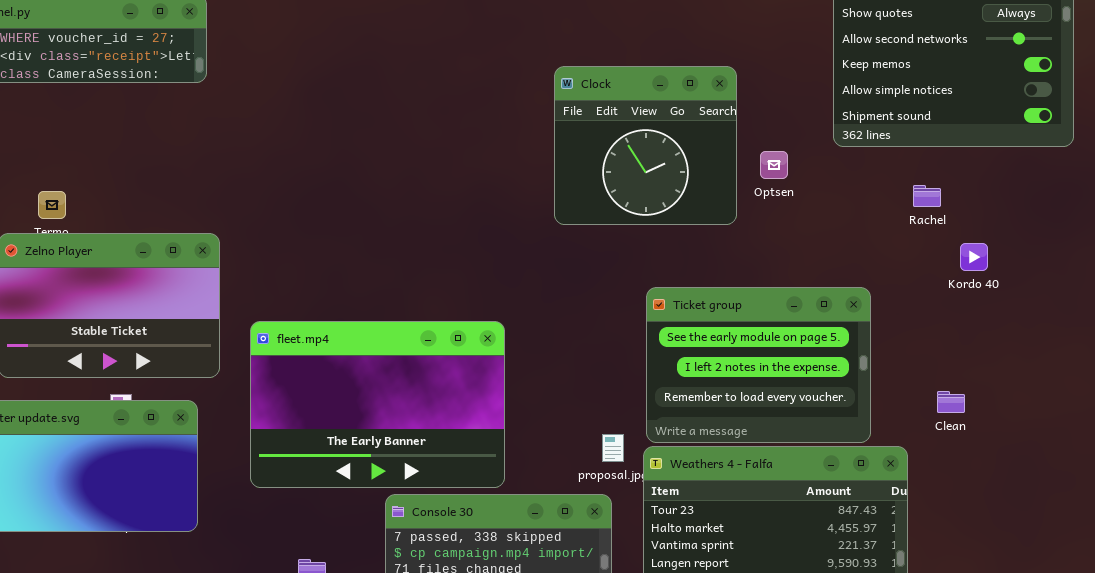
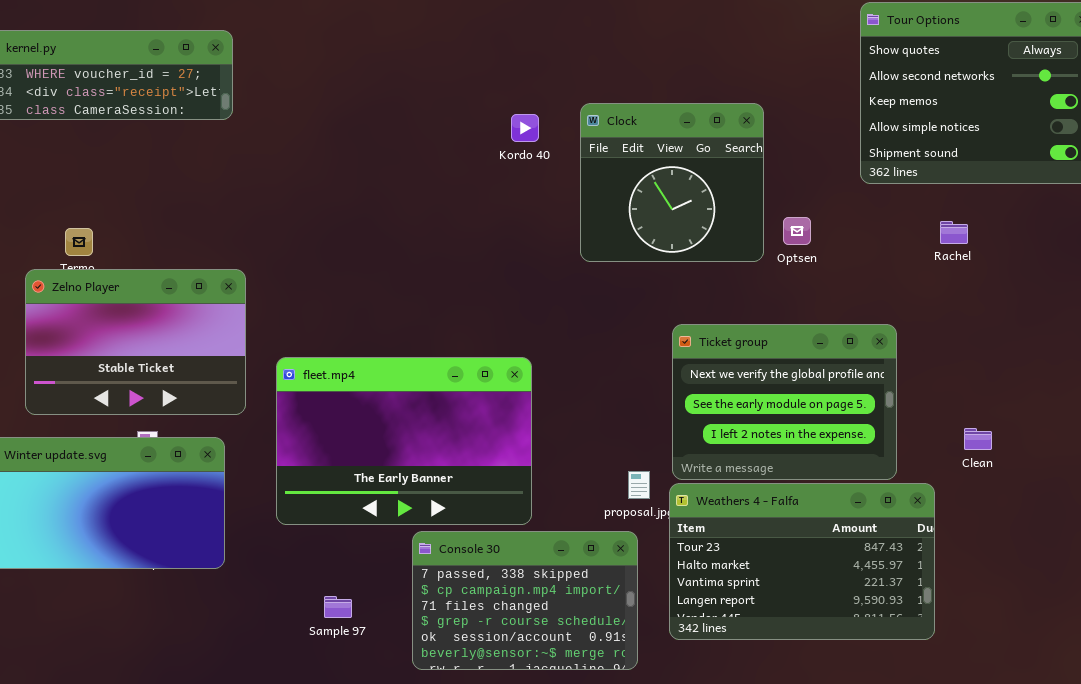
Optsen: [760,151,788,179] -> [783,217,811,245], moved
Kordo 40: [960,243,988,271] -> [511,114,539,142], moved
Ticket group: [646,287,871,443] -> [672,324,897,480], scrolled up 1 row

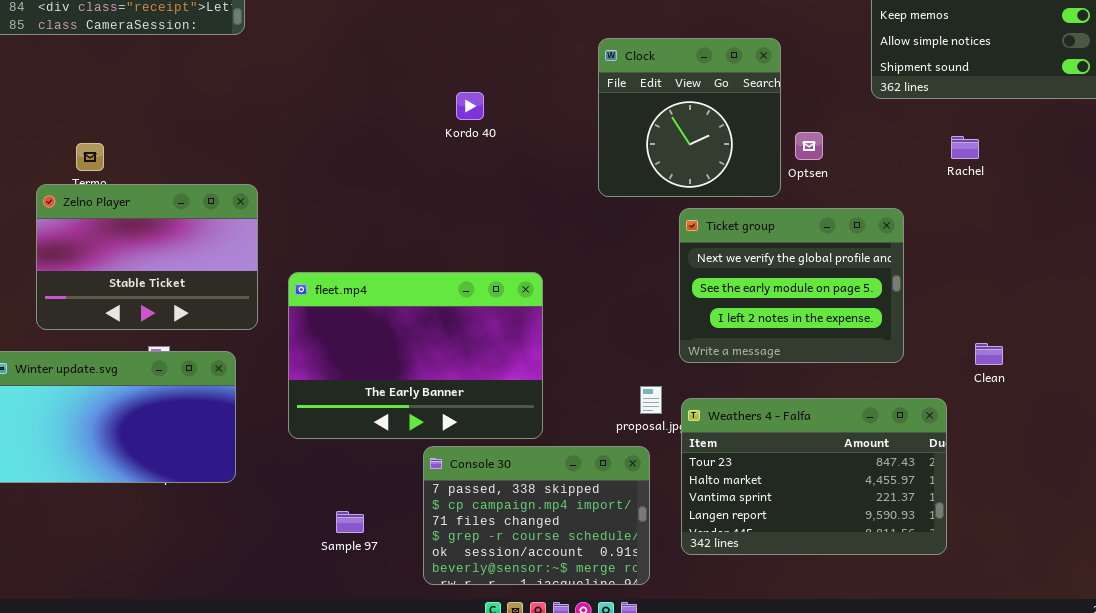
Clock: [580,103,764,262] -> [598,38,781,197], moved
Kordo 40: [511,114,539,142] -> [456,92,484,120], moved
Ticket group: [672,324,897,480] -> [679,208,904,363], moved

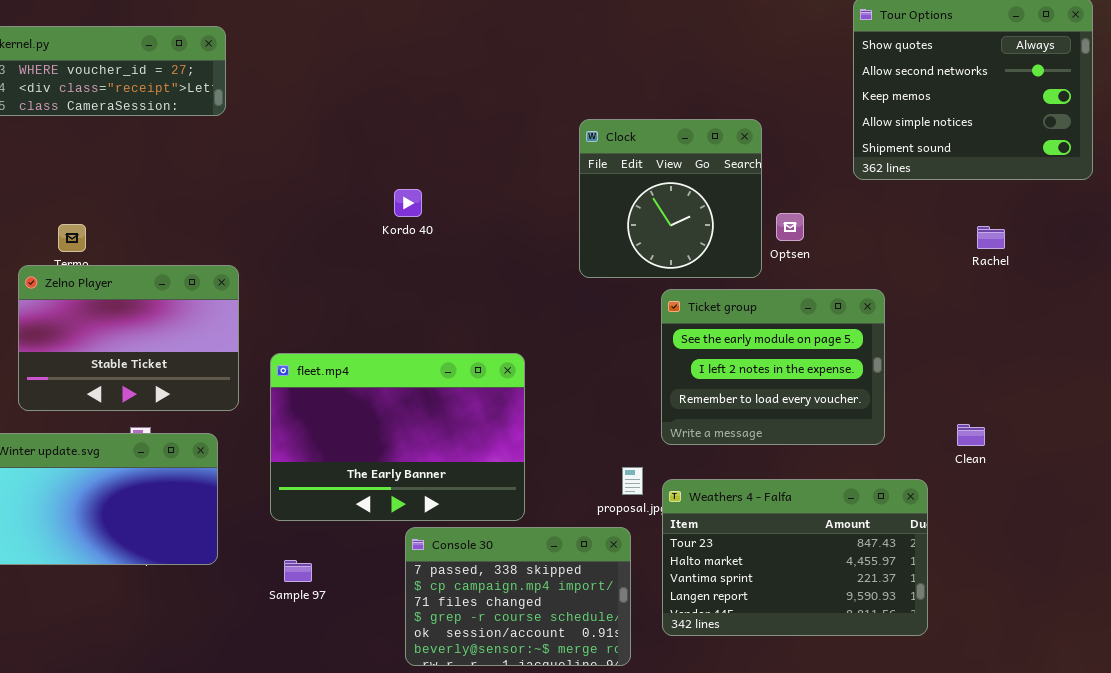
Kordo 40: [456,92,484,120] -> [394,189,422,217], moved
Rachel: [951,136,979,159] -> [977,226,1005,249], moved
Ticket group: [679,208,904,363] -> [661,289,885,445], scrolled down 1 row
Sample 97: [336,511,364,533] -> [284,560,312,582], moved

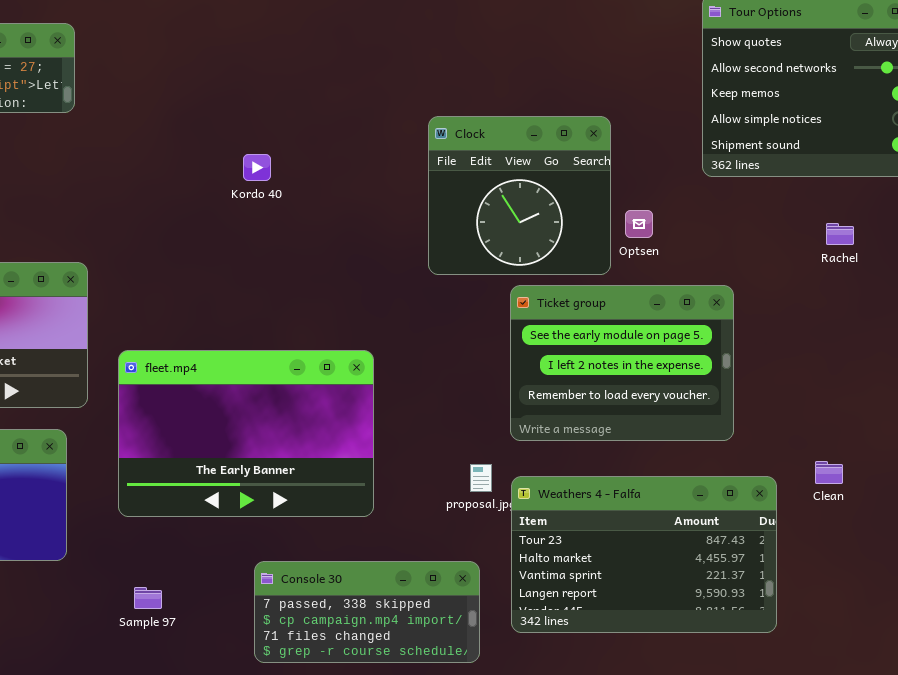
Kordo 40: [394,189,422,217] -> [243,154,271,181], moved
Clean: [957,424,985,446] -> [815,461,843,484], moved
Console 30: [405,527,631,666] -> [254,561,480,663], resized
Sample 97: [284,560,312,582] -> [134,587,162,609], moved

